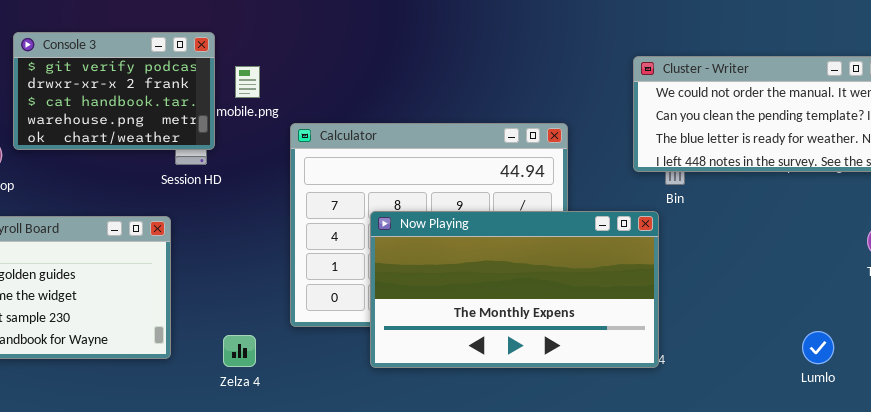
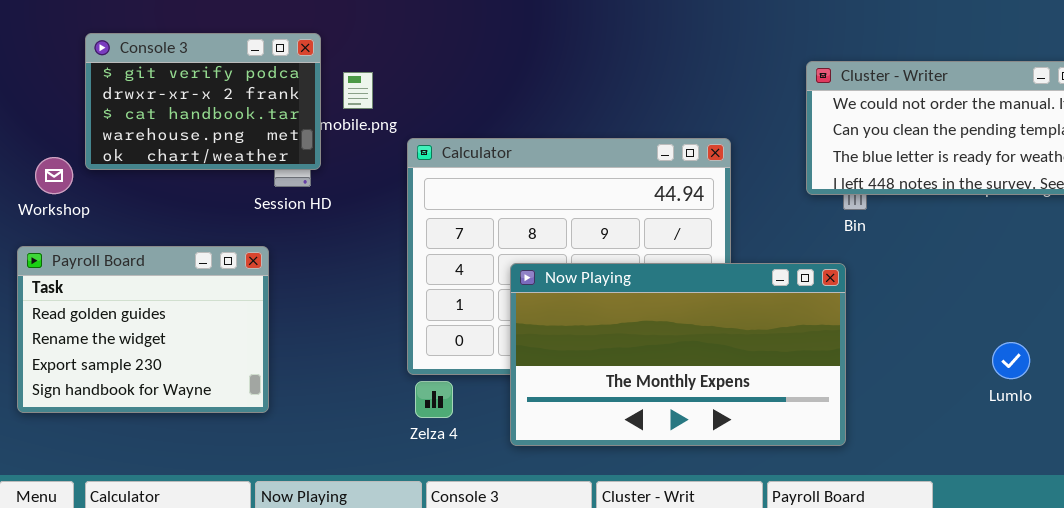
Now Playing: [370,211,659,368] -> [510,263,846,446], moved
Lumlo: [802,331,834,364] -> [992,342,1030,379], moved
Zelza 4: [223,335,256,367] -> [415,381,453,418], moved

